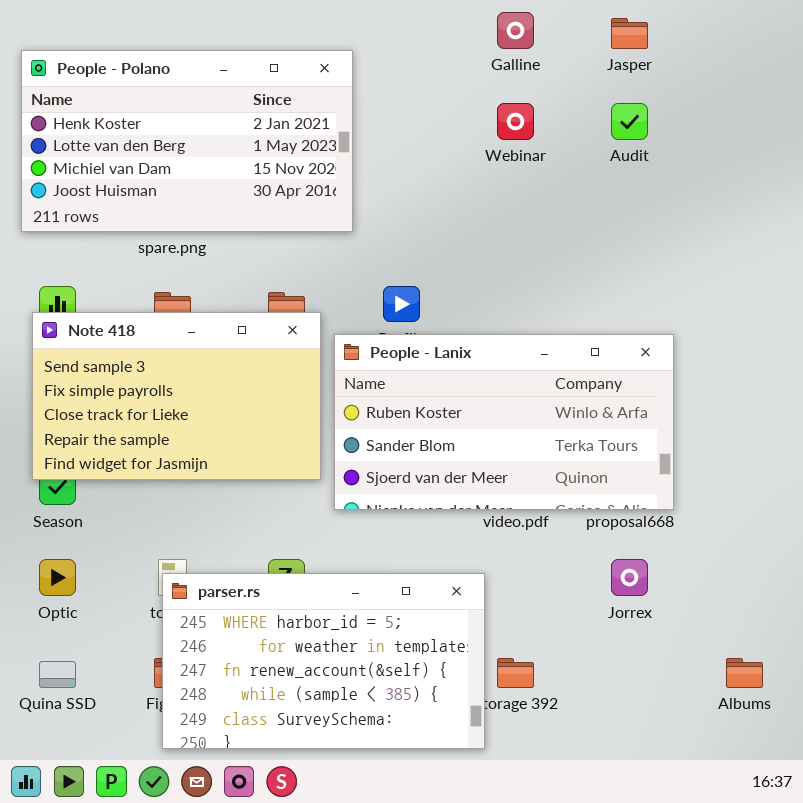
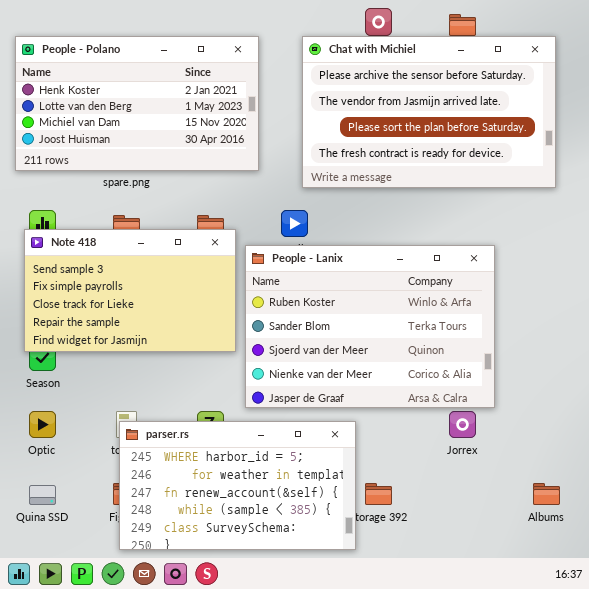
Chat with Michiel: none -> [302,36,556,188], opened
People - Lanix: [334,334,674,510] -> [245,245,495,408], resized

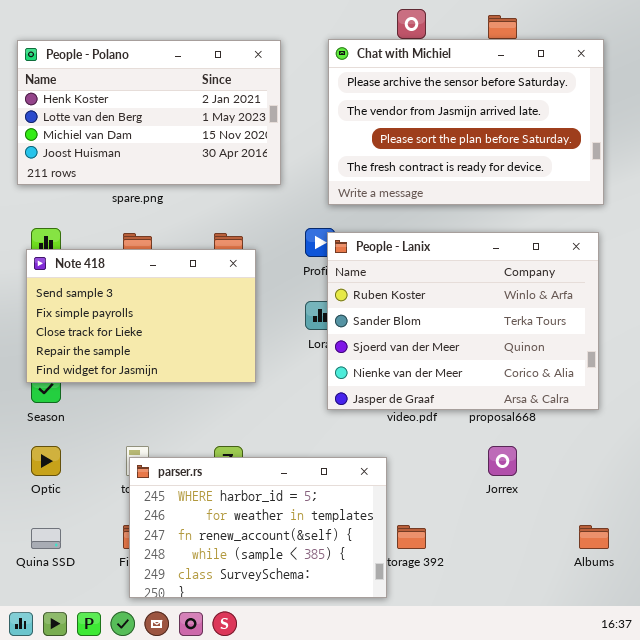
People - Lanix: [245,245,495,408] -> [327,232,599,410], moved

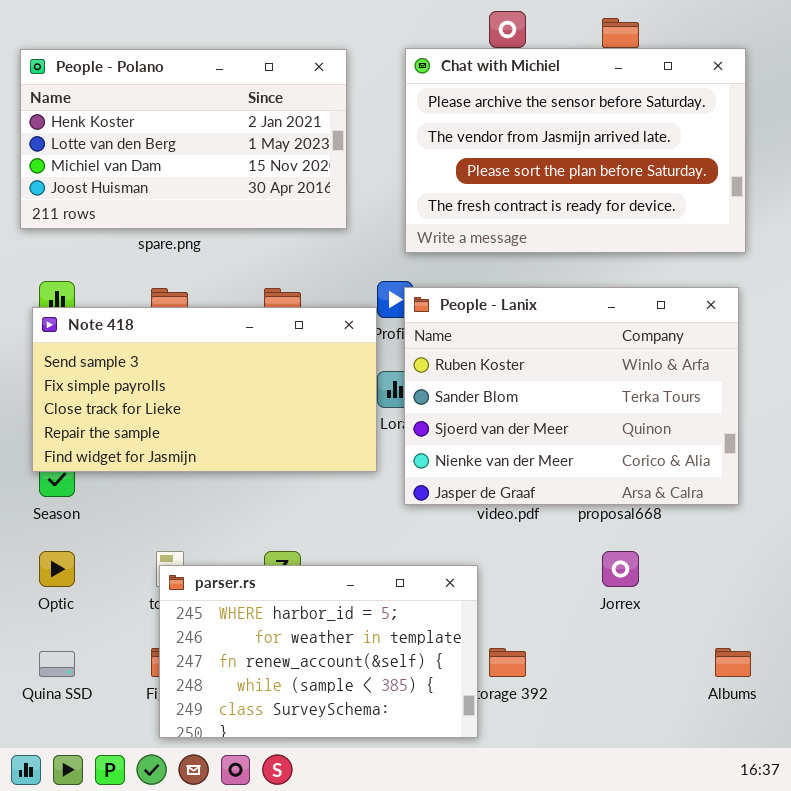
Note 418: [26,249,256,383] -> [32,307,377,472], resized

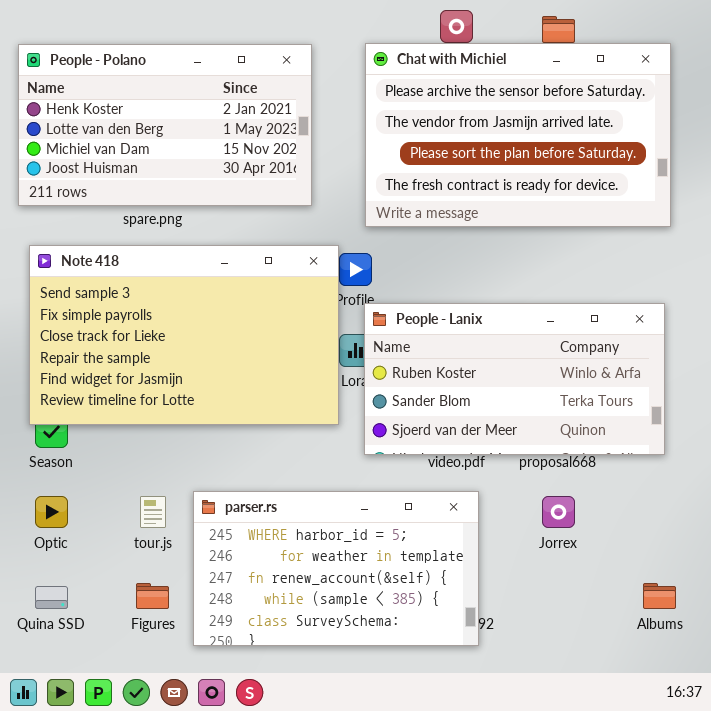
People - Lanix: [404,287,739,505] -> [364,303,665,455], resized
Note 418: [32,307,377,472] -> [29,245,339,425], resized
parser.rs: [159,565,478,738] -> [193,491,479,646], moved

